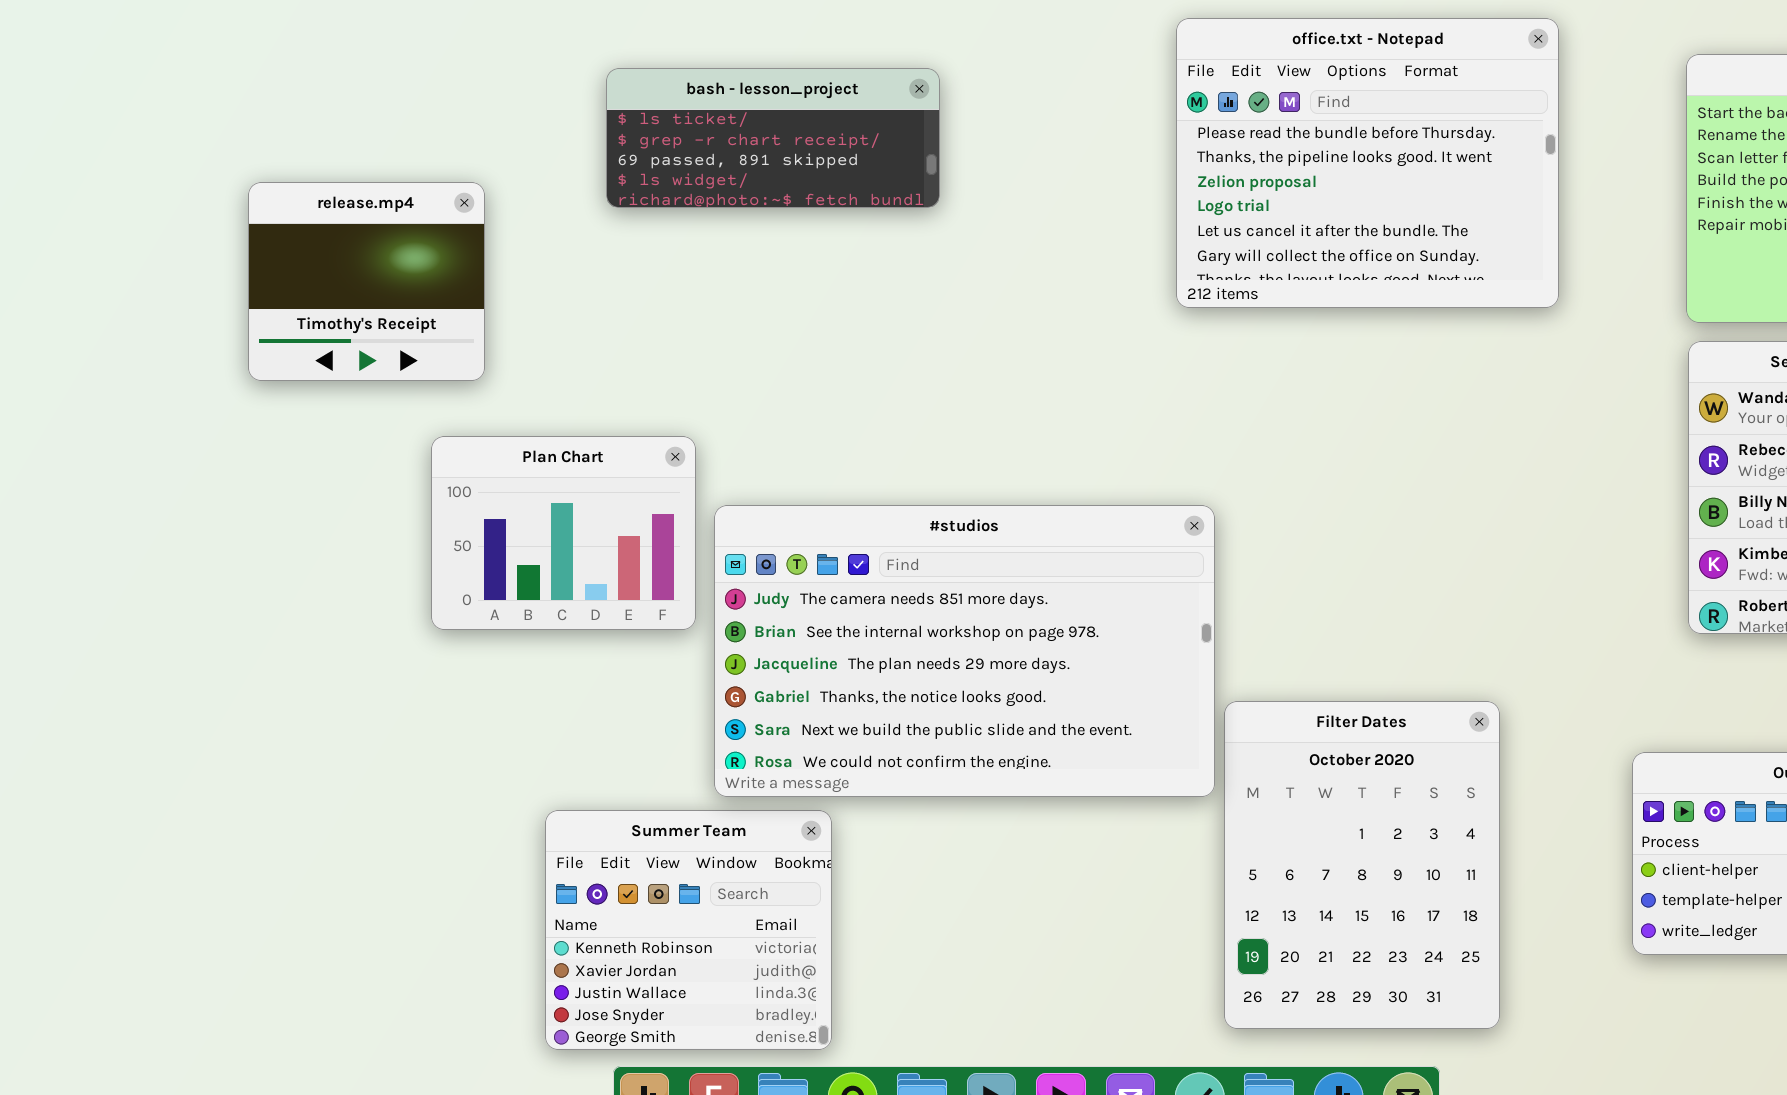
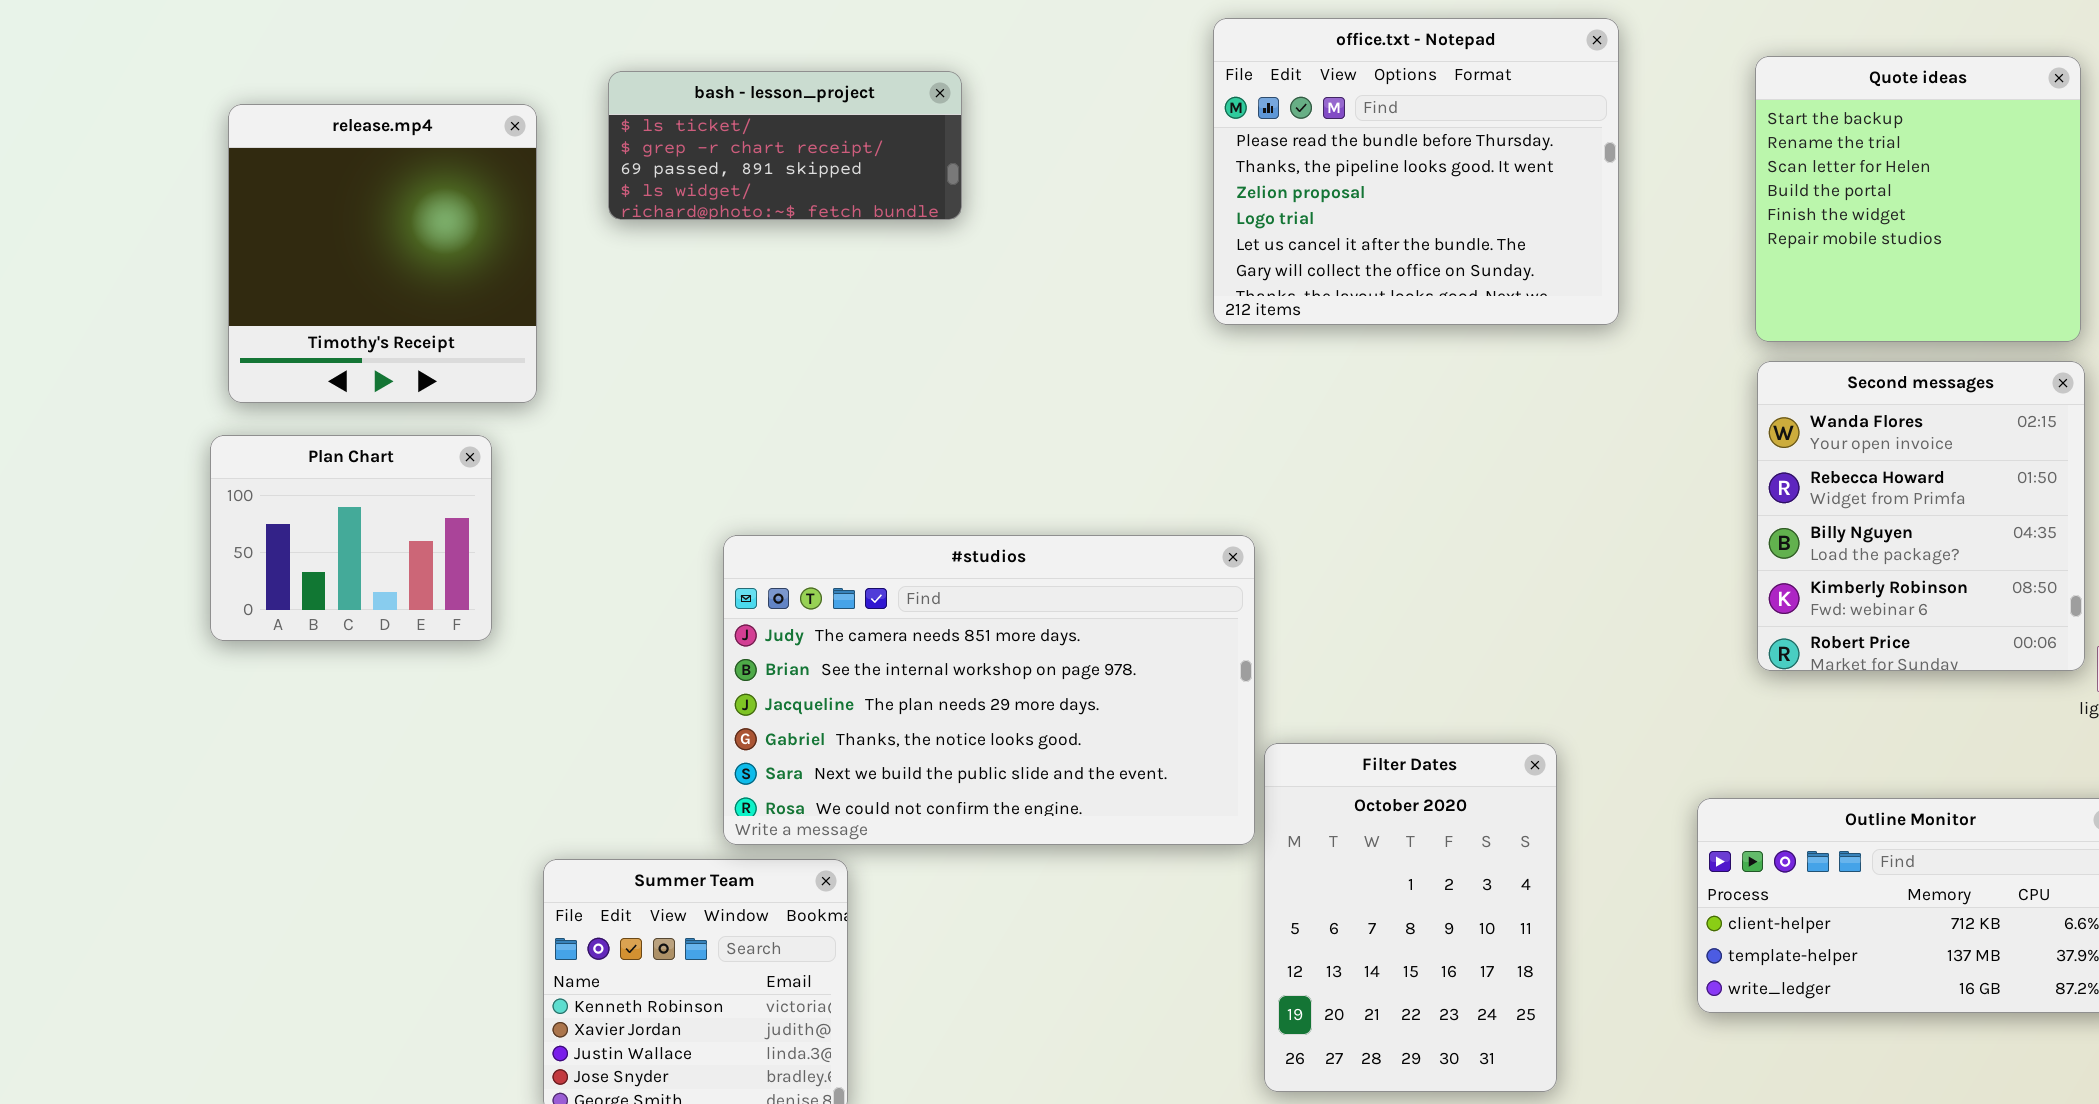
release.mp4: [248,182,485,381] -> [228,104,537,403], resized
Plan Chart: [431,436,696,630] -> [210,435,492,641], moved

